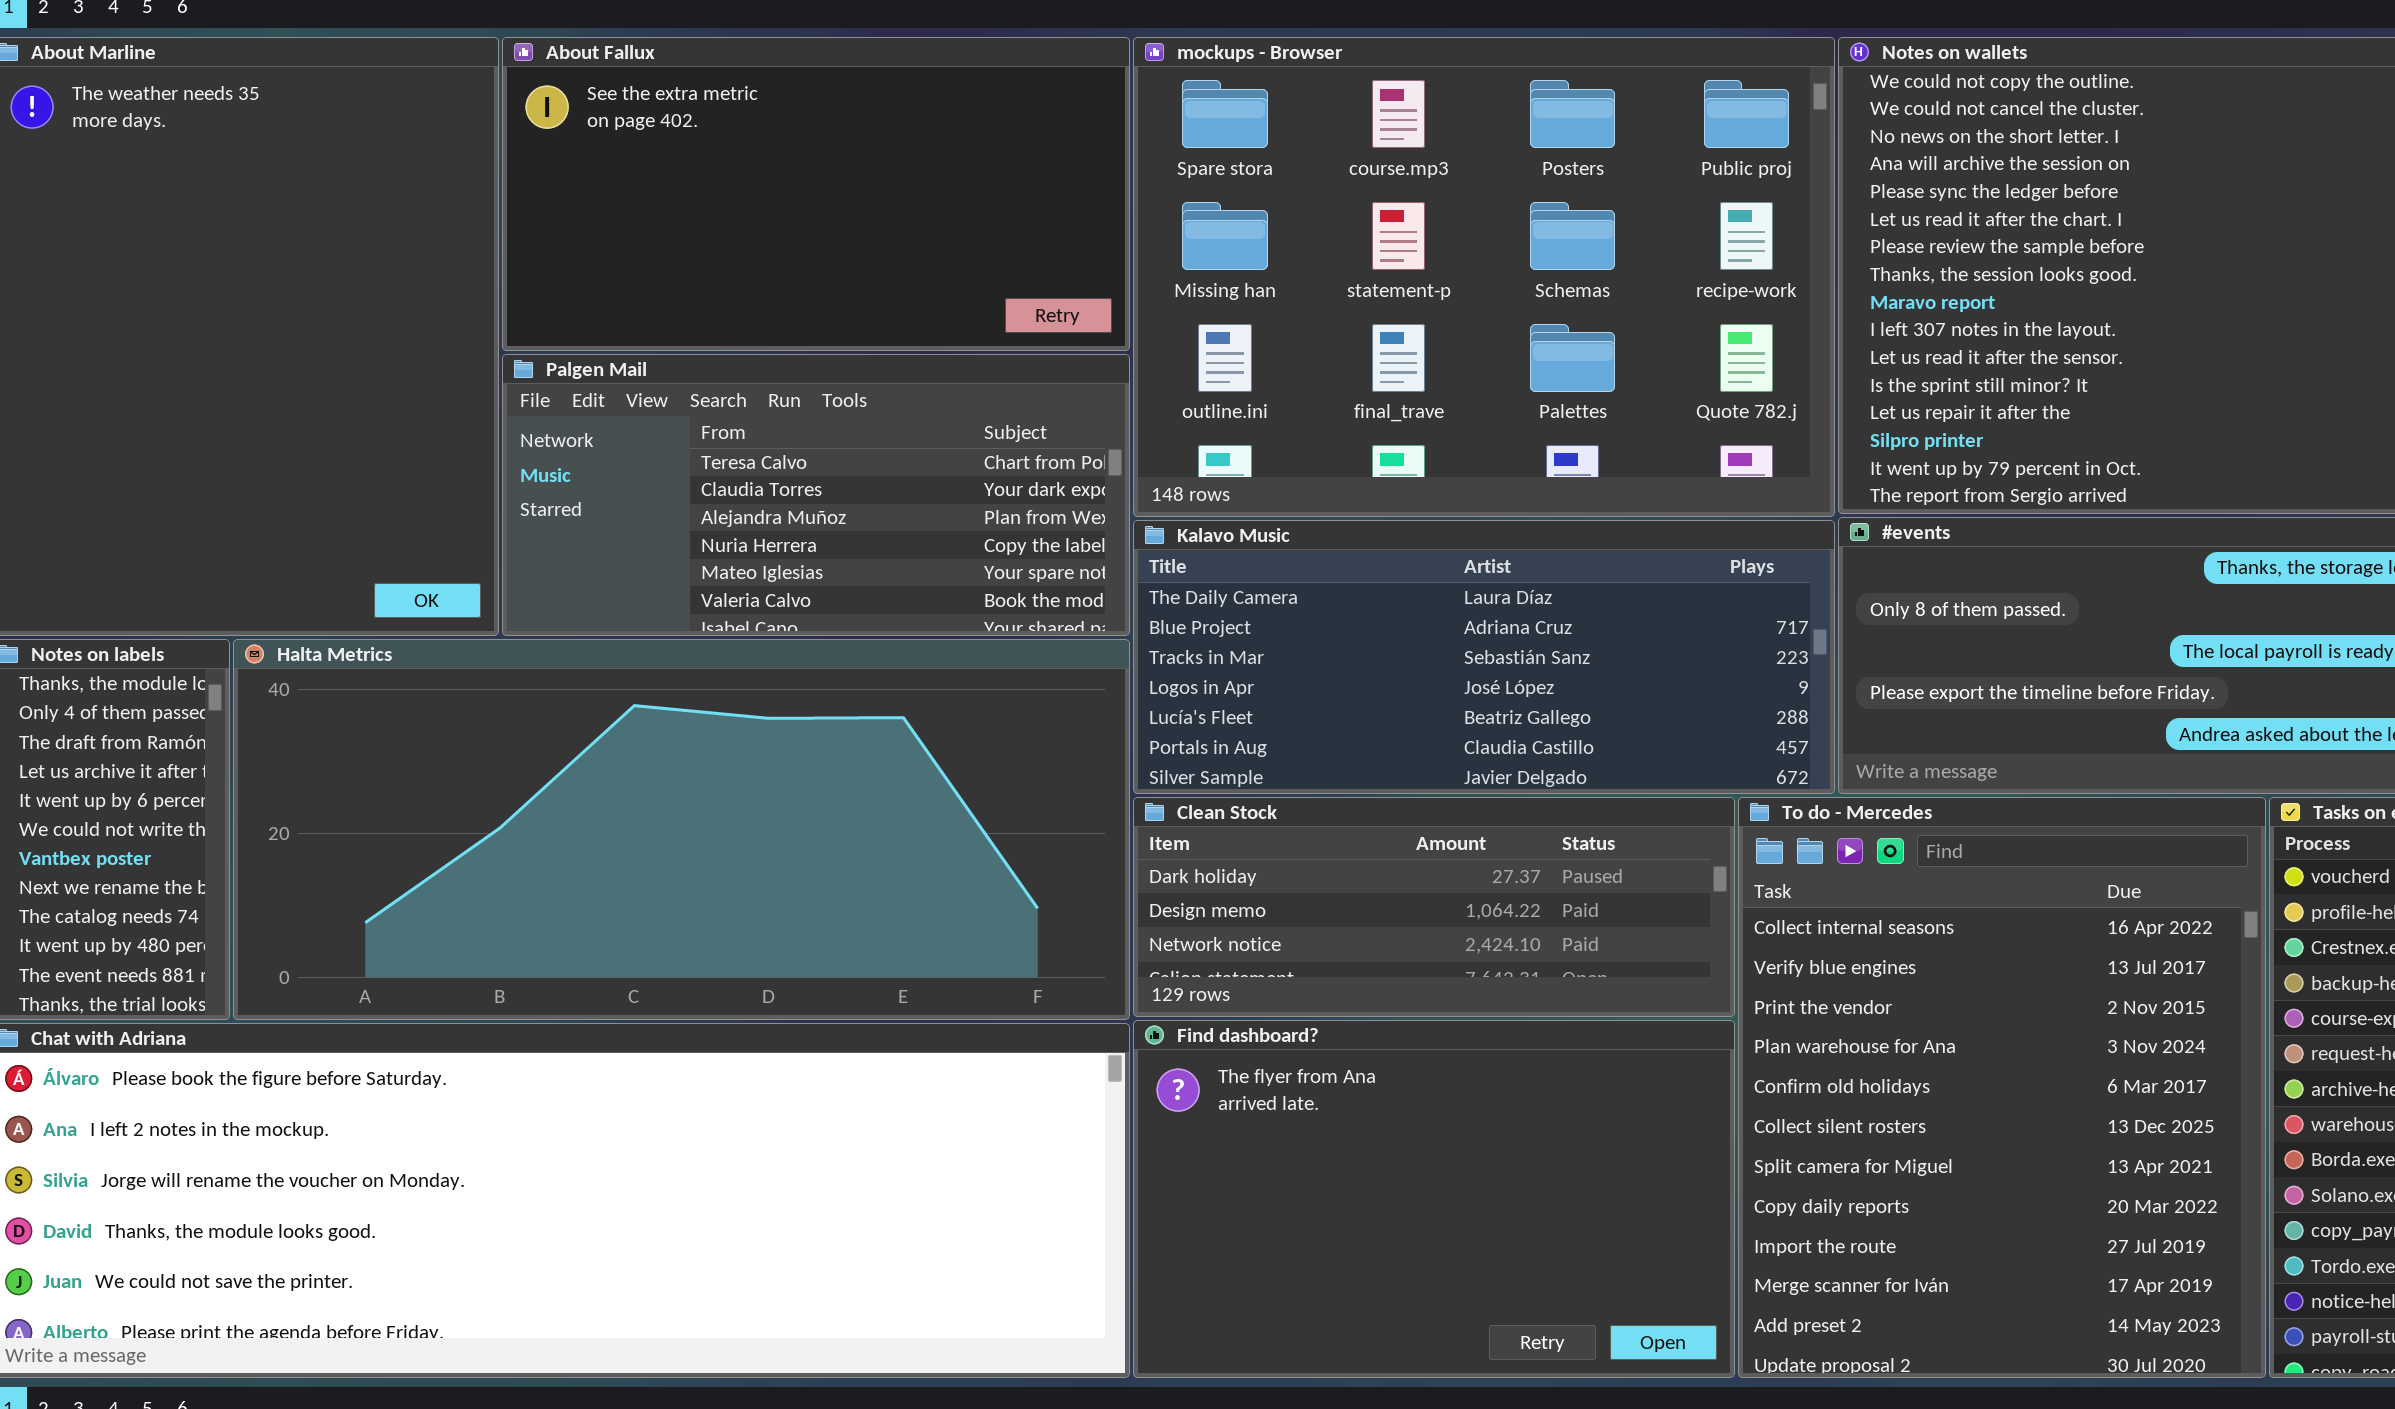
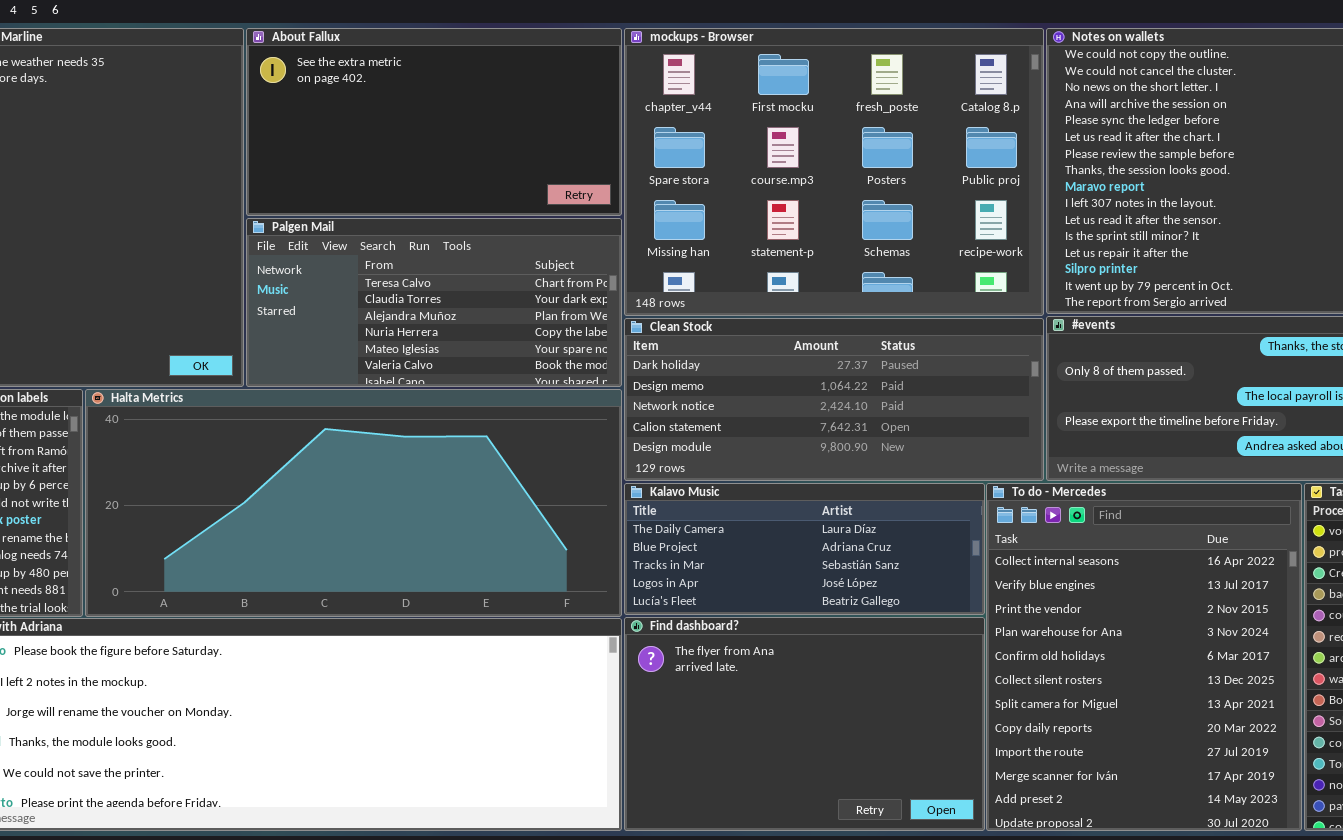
mockups - Browser: [1133,37,1835,517] -> [624,28,1044,316], scrolled up 1 row
Kalavo Music: [1133,520,1835,794] -> [624,483,985,615], moved, resized
Clean Stock: [1133,797,1735,1017] -> [624,318,1044,481], moved, resized

